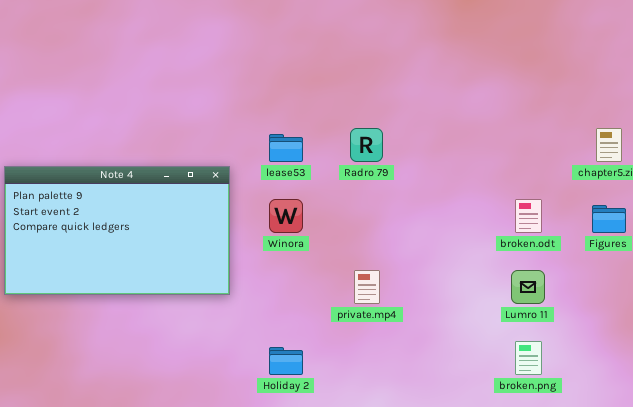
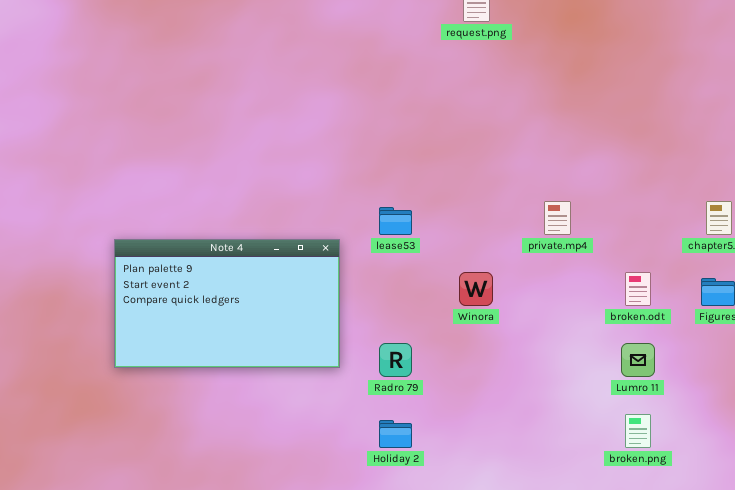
Radro 79: [350,128,383,162] -> [379,343,412,377], moved
Winora: [269,199,303,233] -> [459,272,493,306], moved
private.mp4: [354,270,380,304] -> [544,201,571,235], moved

